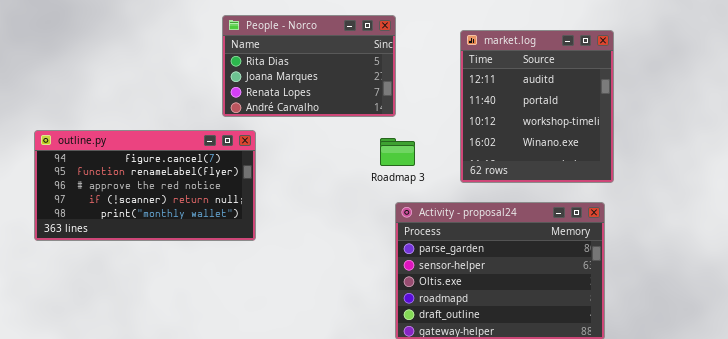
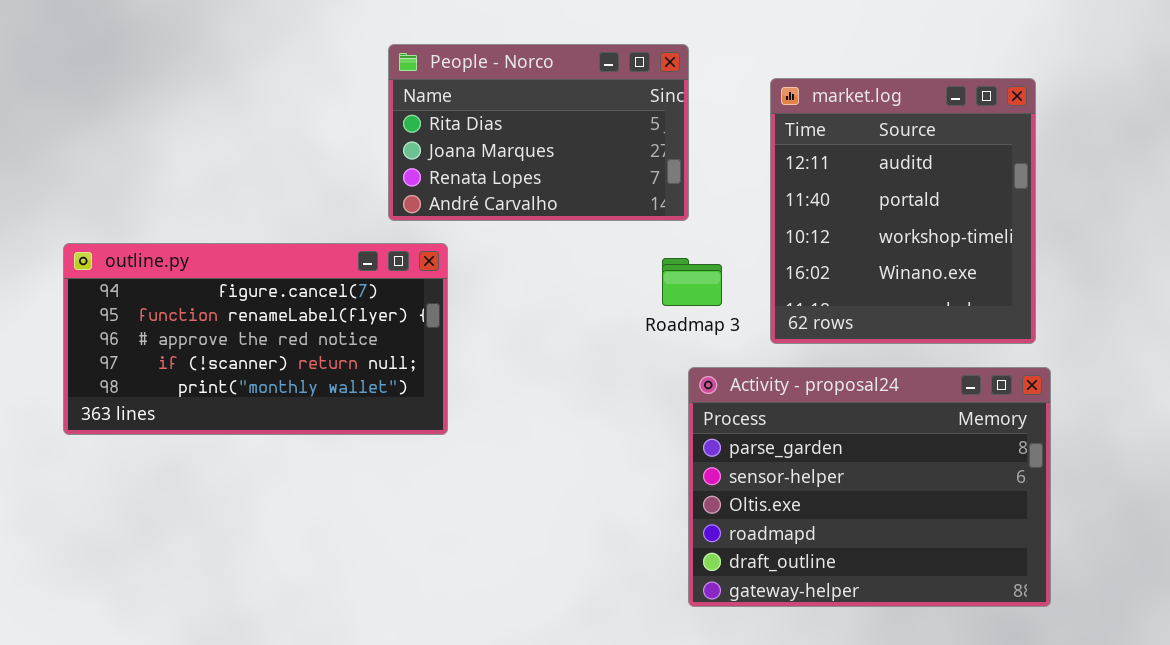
market.log: [460,30,614,183] -> [770,78,1036,344], moved

